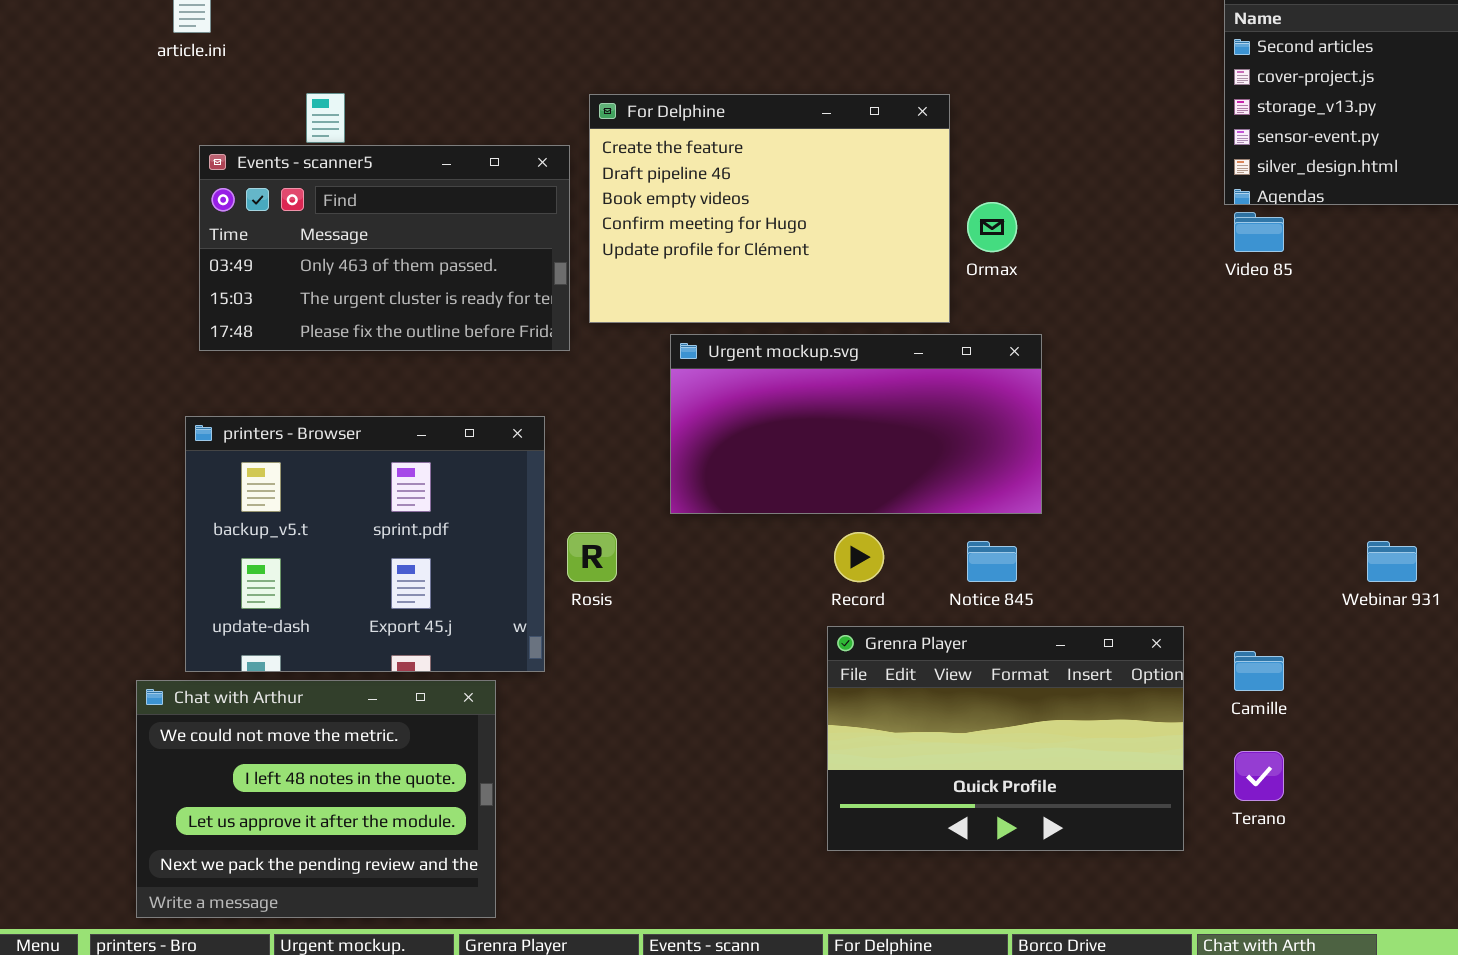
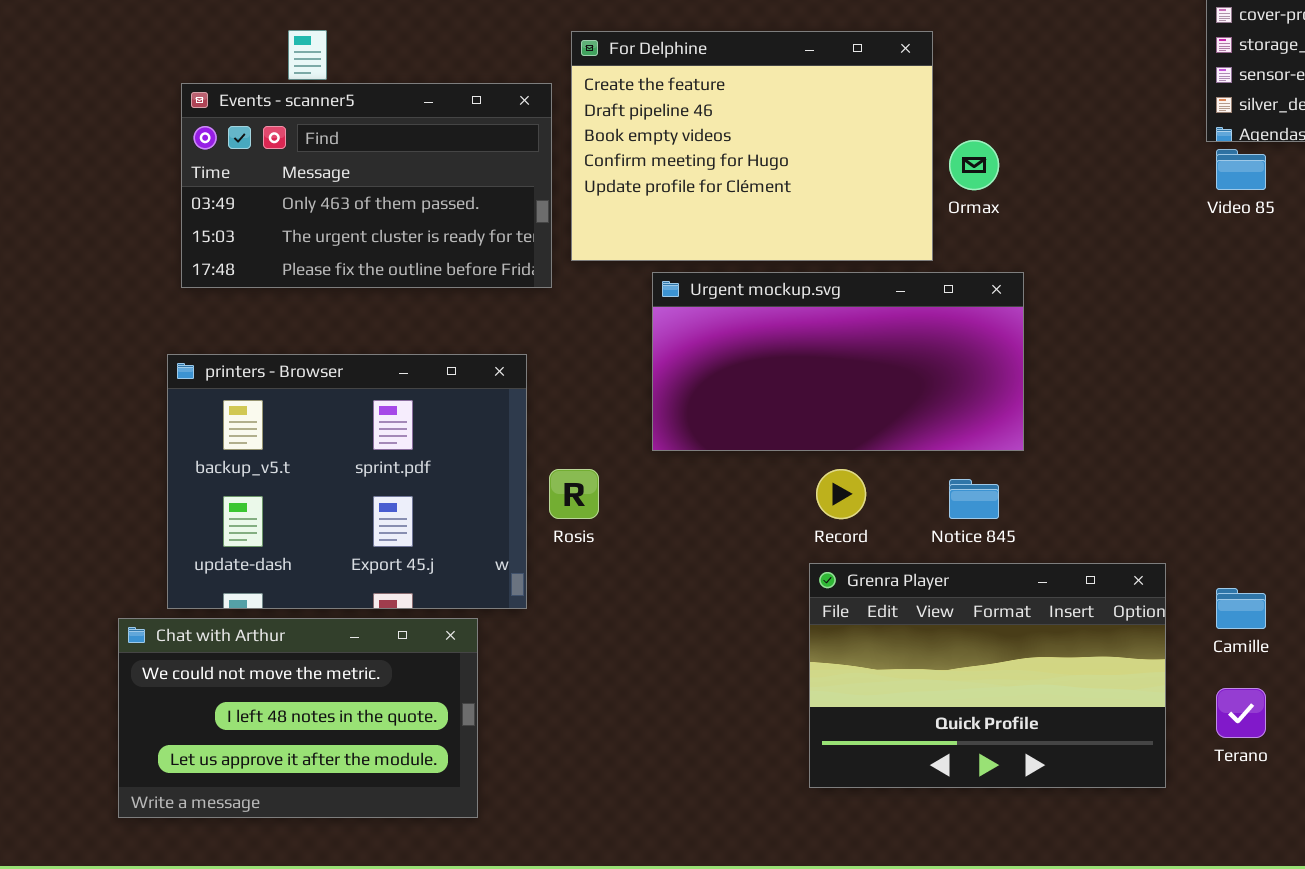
Chat with Arthur: [136,680,496,918] -> [118,618,478,818], resized

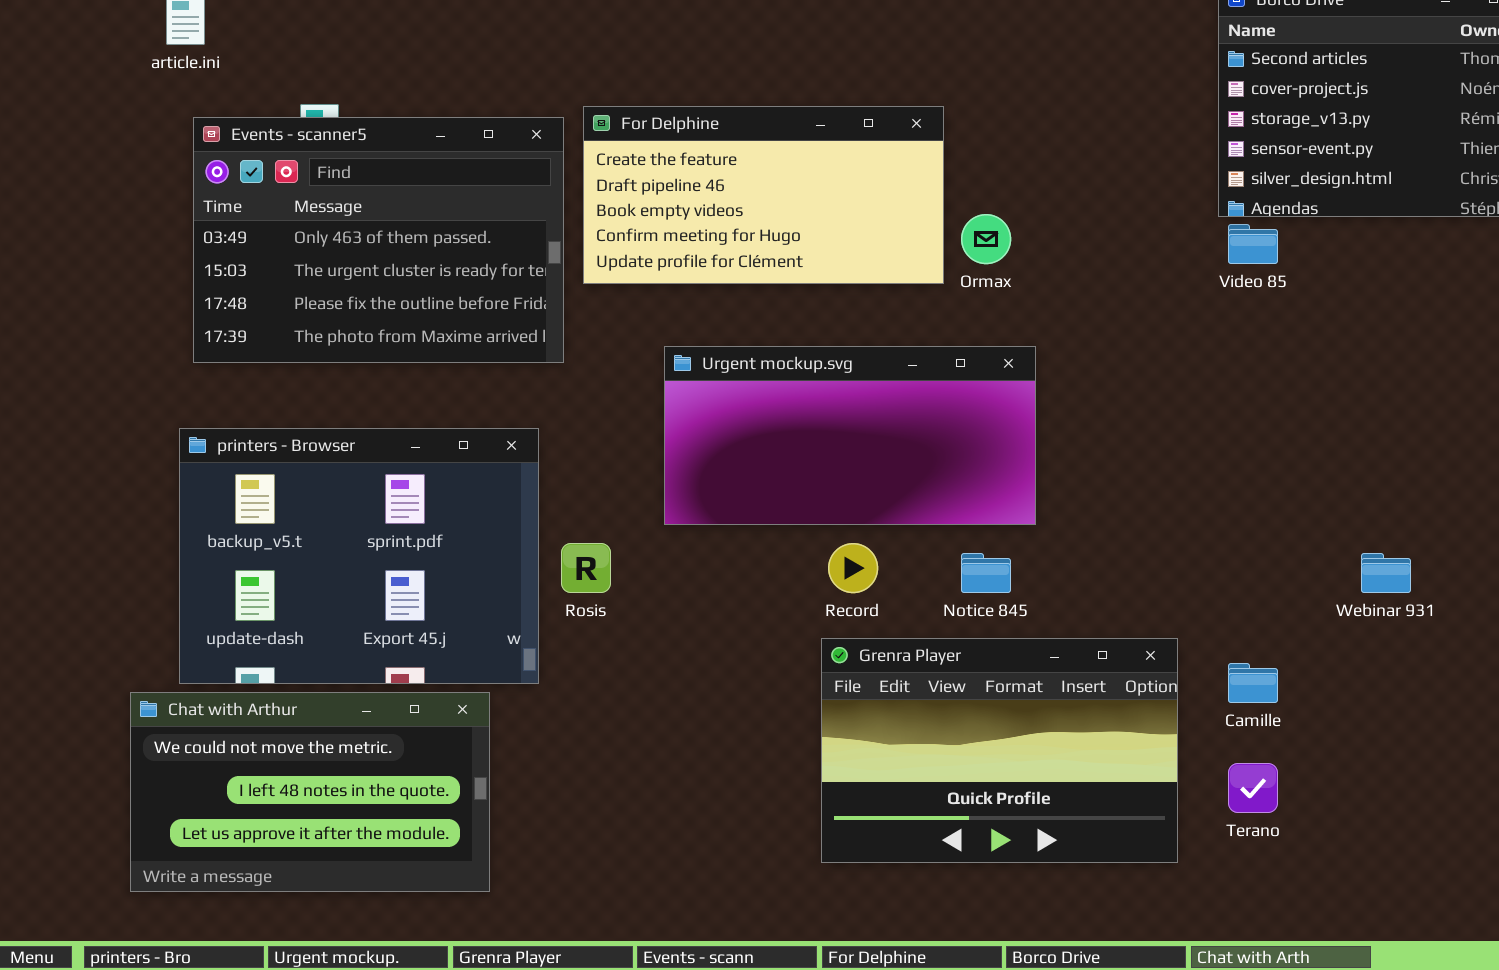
For Delphine: [571,31,933,261] -> [583,106,944,284], resized
Events - scanner5: [181,83,552,288] -> [193,117,564,363], resized

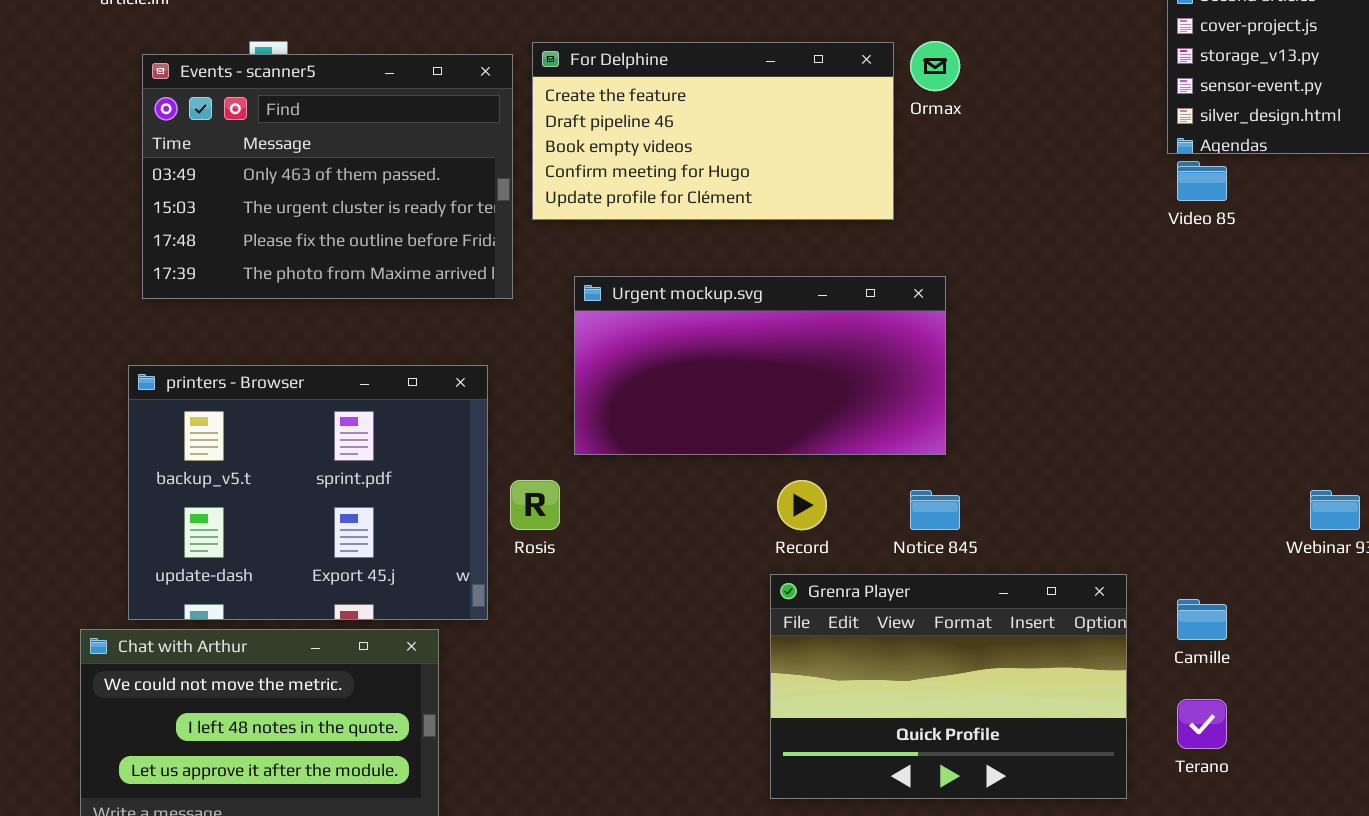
Ormax: [961,214,1011,264] -> [910,41,960,91], moved
Urgent mockup.svg: [664,346,1036,525] -> [574,276,946,455], moved

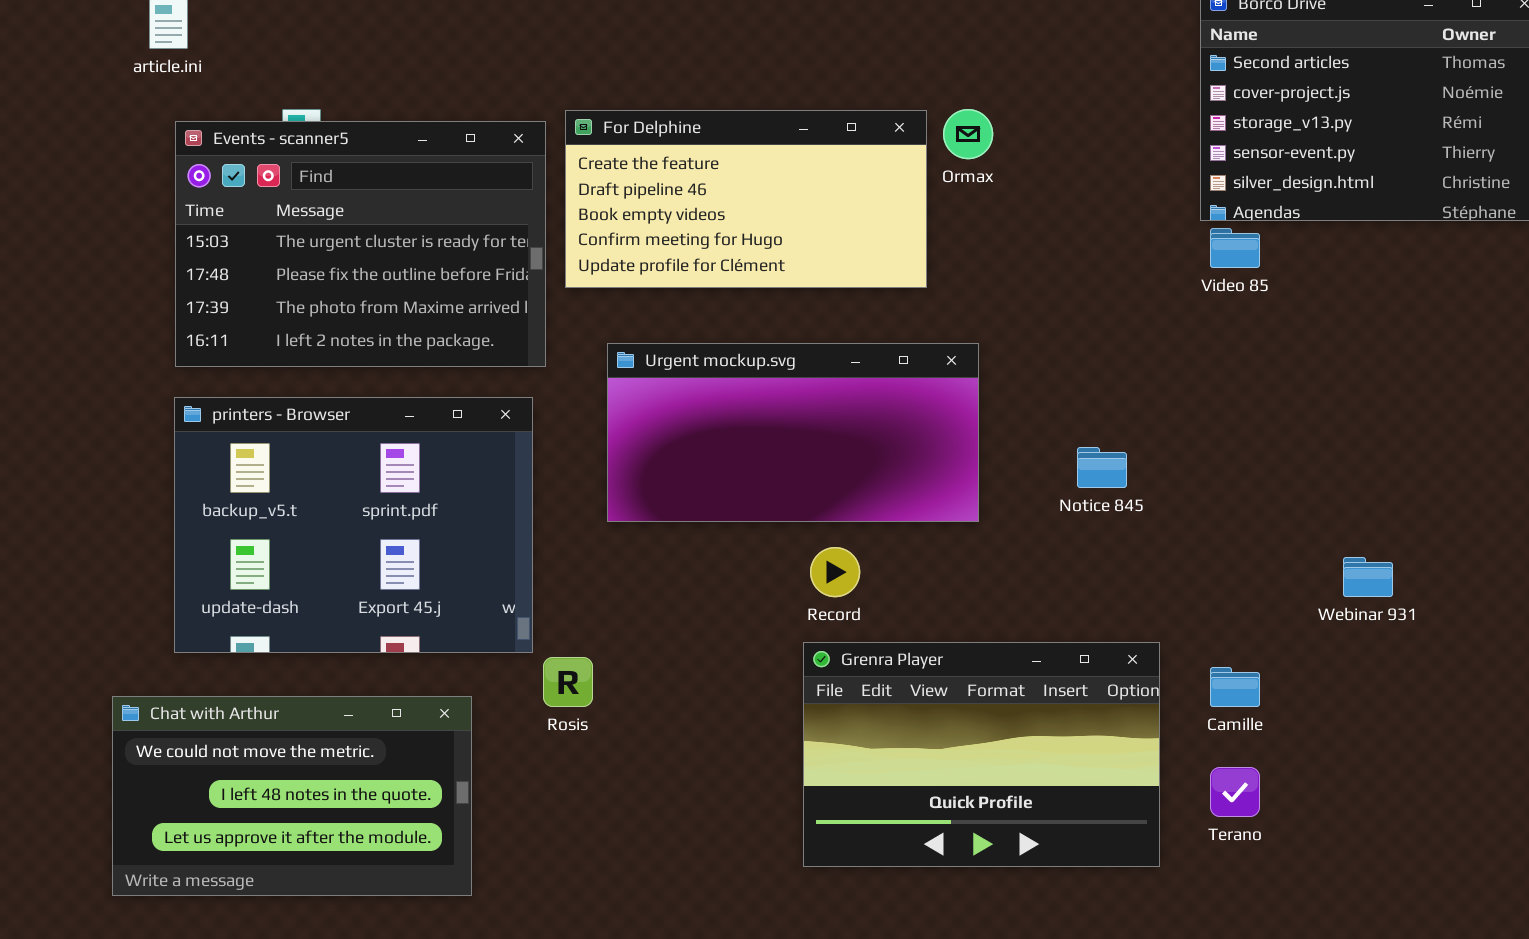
Events - scanner5: [142,54,513,299] -> [175,121,546,367], scrolled down 1 row
printers - Browser: [128,365,488,620] -> [174,397,533,653], moved
Rosis: [510,480,560,530] -> [543,657,593,707], moved
Notice 845: [910,490,960,530] -> [1077,447,1127,488], moved

